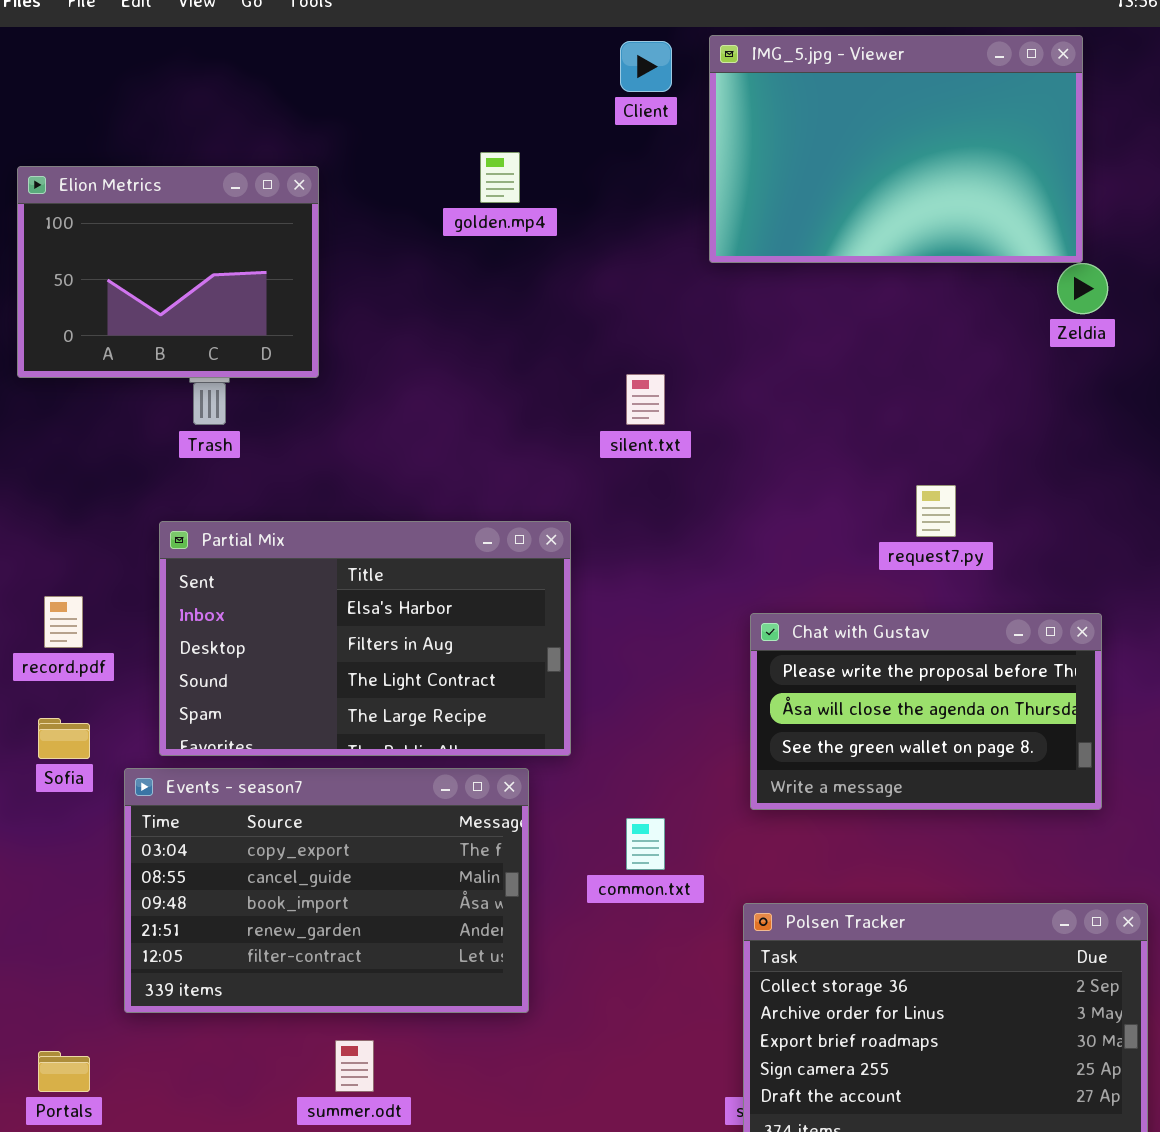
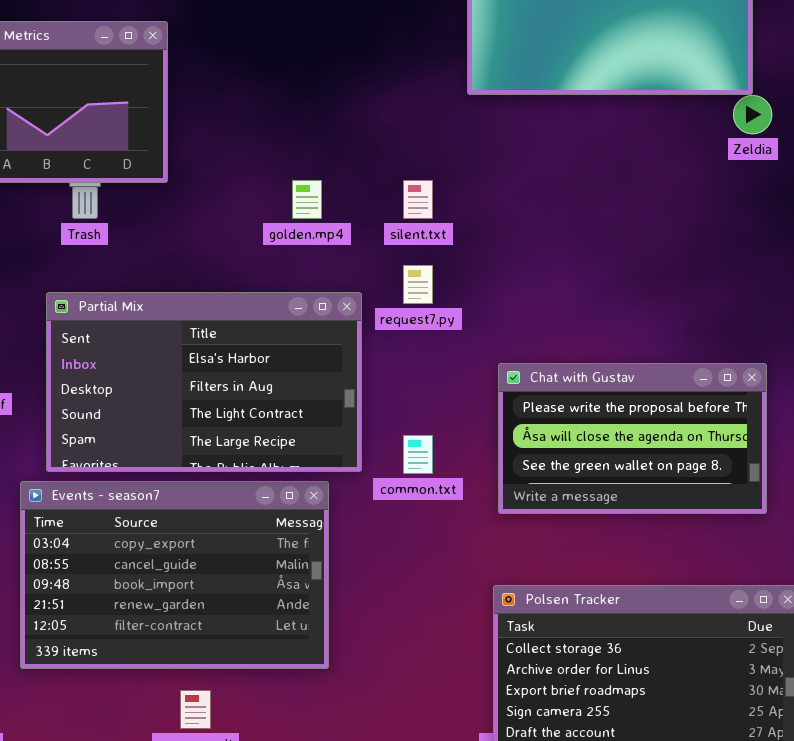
golden.mp4: [480,152,520,203] -> [292,180,322,219], moved
request7.py: [916,485,956,537] -> [403,265,433,304], moved
common.txt: [626,818,665,870] -> [403,435,433,474], moved

